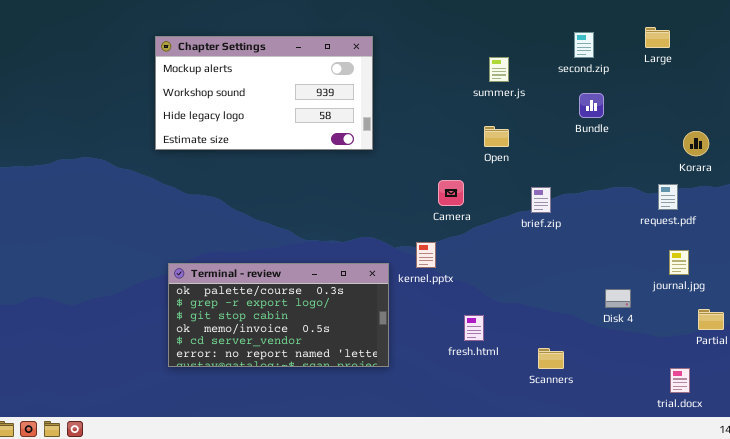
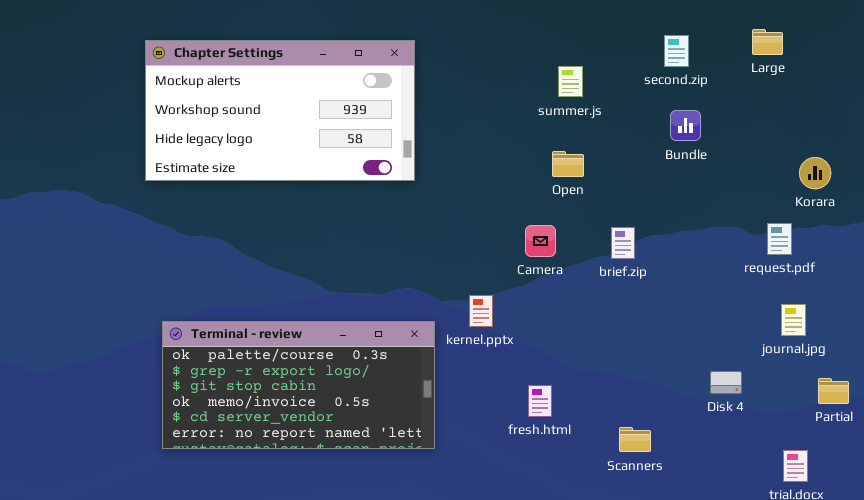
Camera: [438,180,464,206] -> [525,225,556,257], moved
Disk 4: [605,289,631,308] -> [710,371,742,394], moved

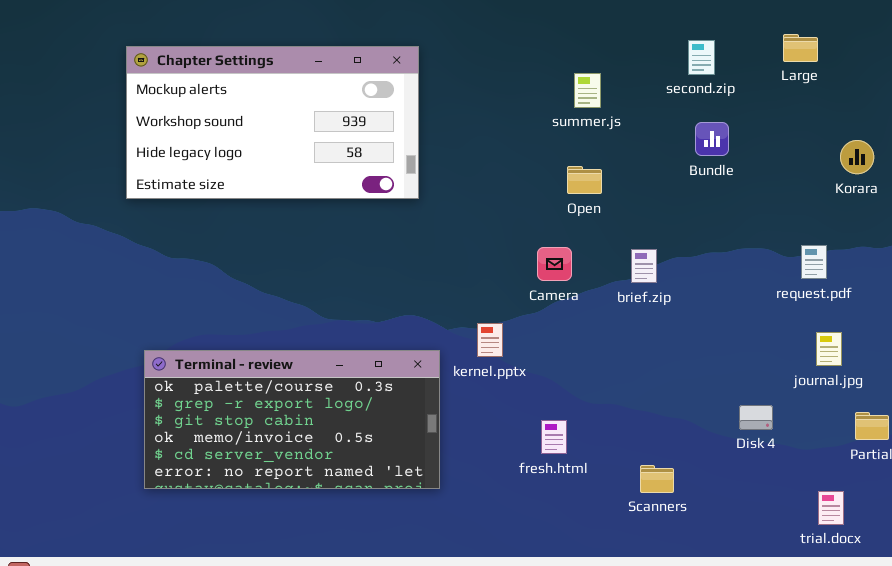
Korara: [799,157,831,189] -> [840,140,874,174], moved

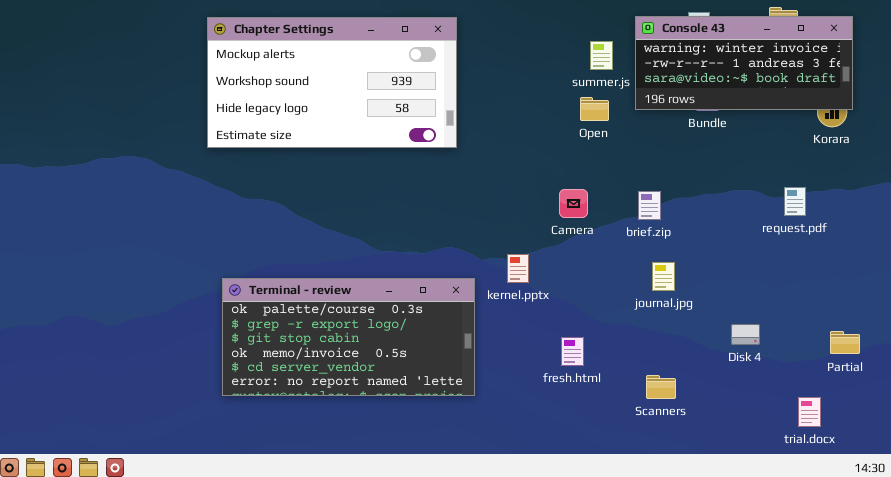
Console 43: none -> [635,16,853,110], opened
Open: [567,166,602,194] -> [580,97,609,121], moved
journal.jpg: [816,332,842,366] -> [652,262,675,291], moved

